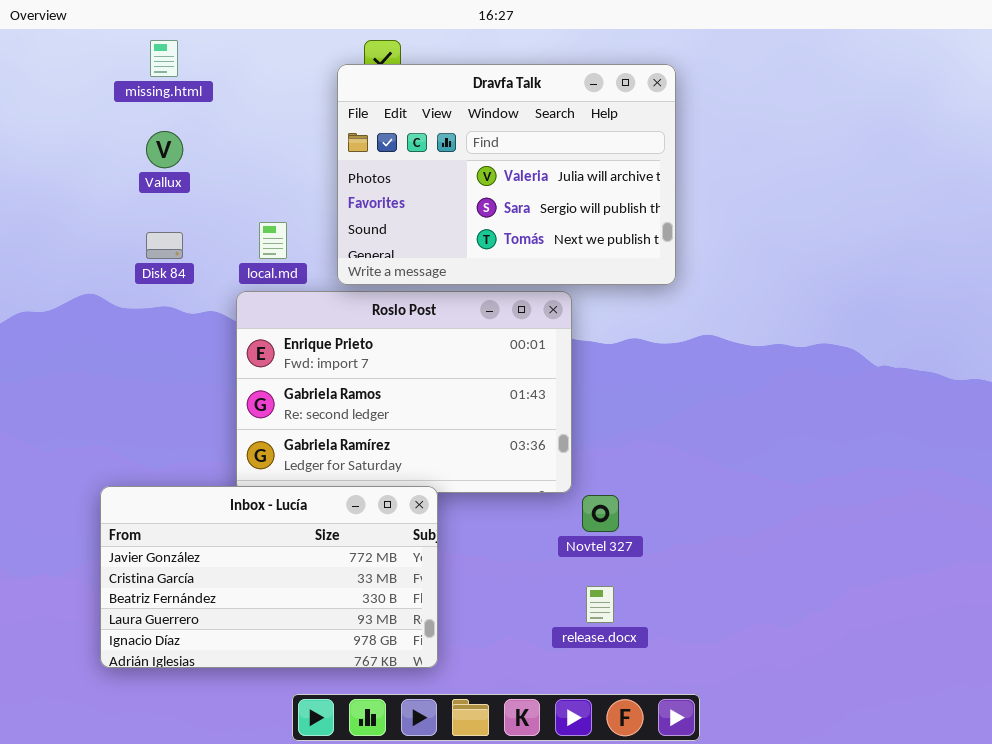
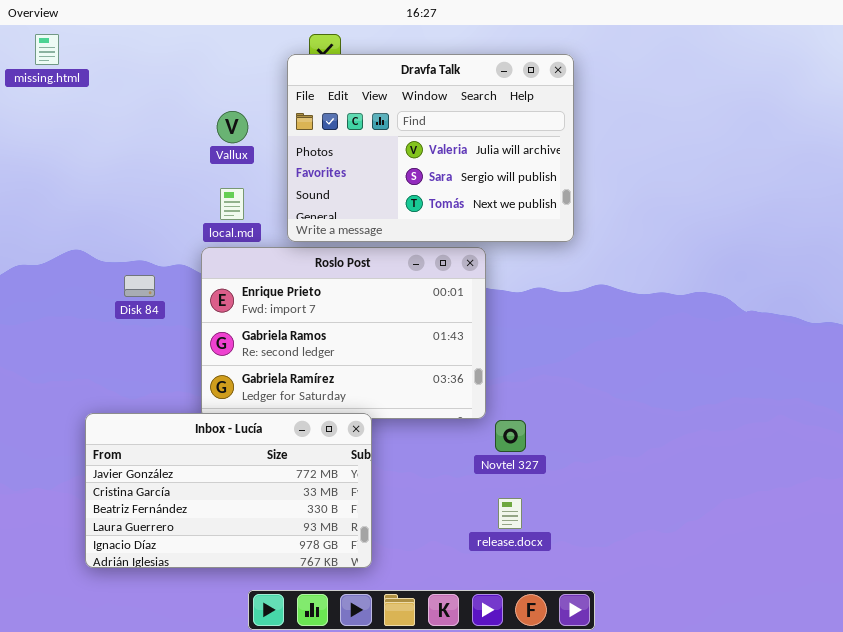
missing.html: [150,40,178,77] -> [35,34,59,65], moved
Vallux: [146,131,183,168] -> [217,111,248,143], moved
Disk 84: [146,232,183,259] -> [124,275,155,297], moved

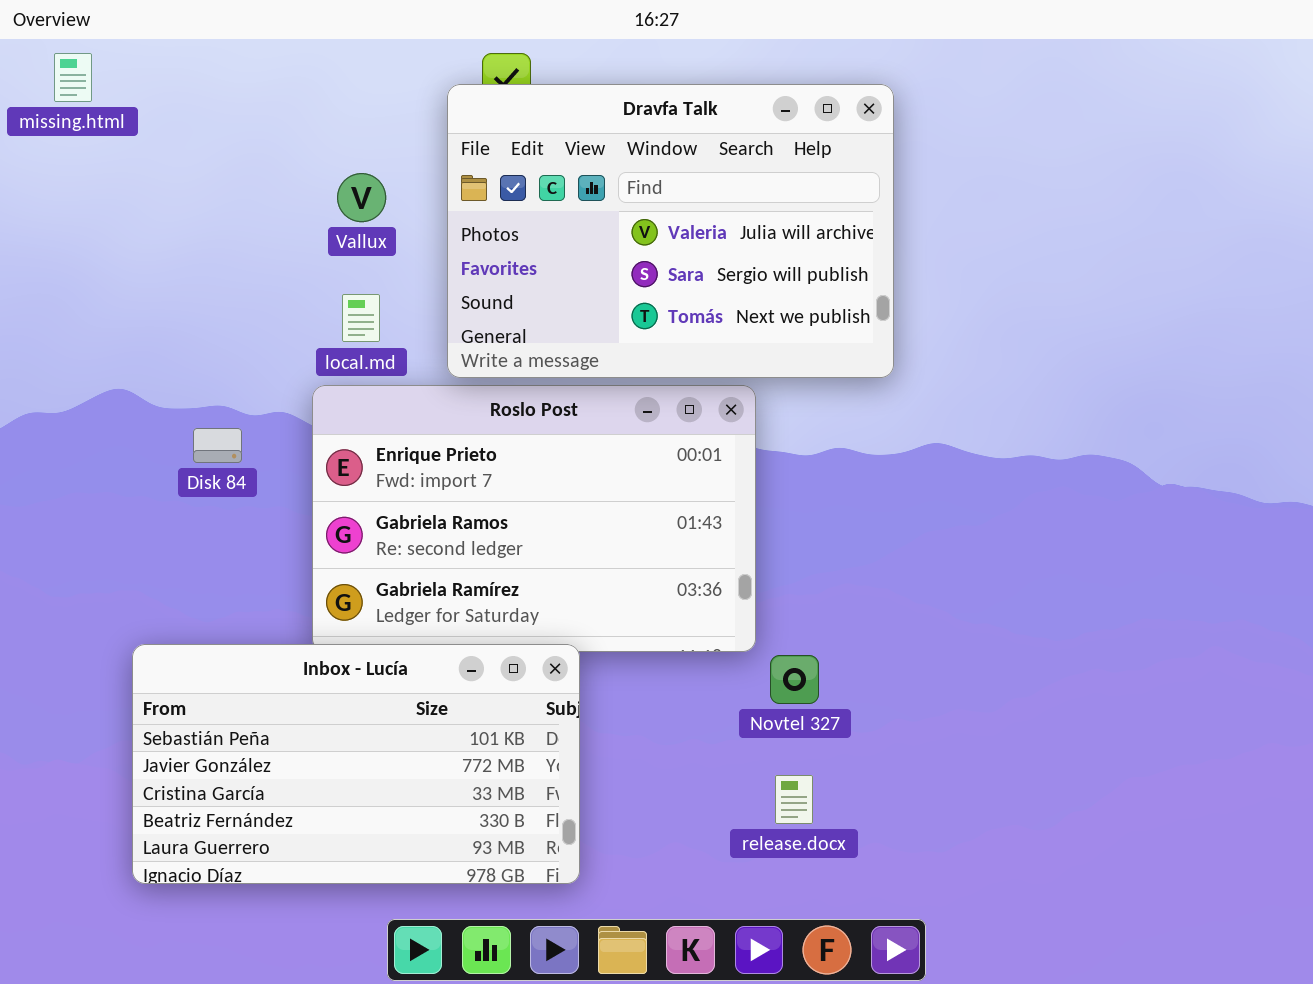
Inbox - Lucía: [85,413,372,568] -> [132,644,580,884], scrolled up 1 row

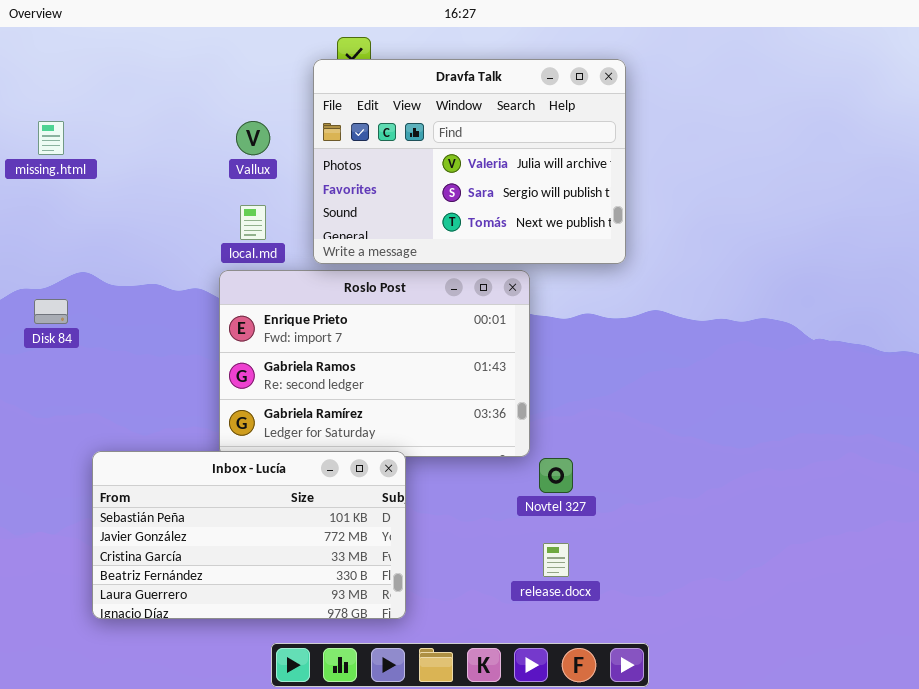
missing.html: [54,53,92,102] -> [38,121,64,155], moved
Disk 84: [193,428,242,463] -> [34,299,68,324], moved

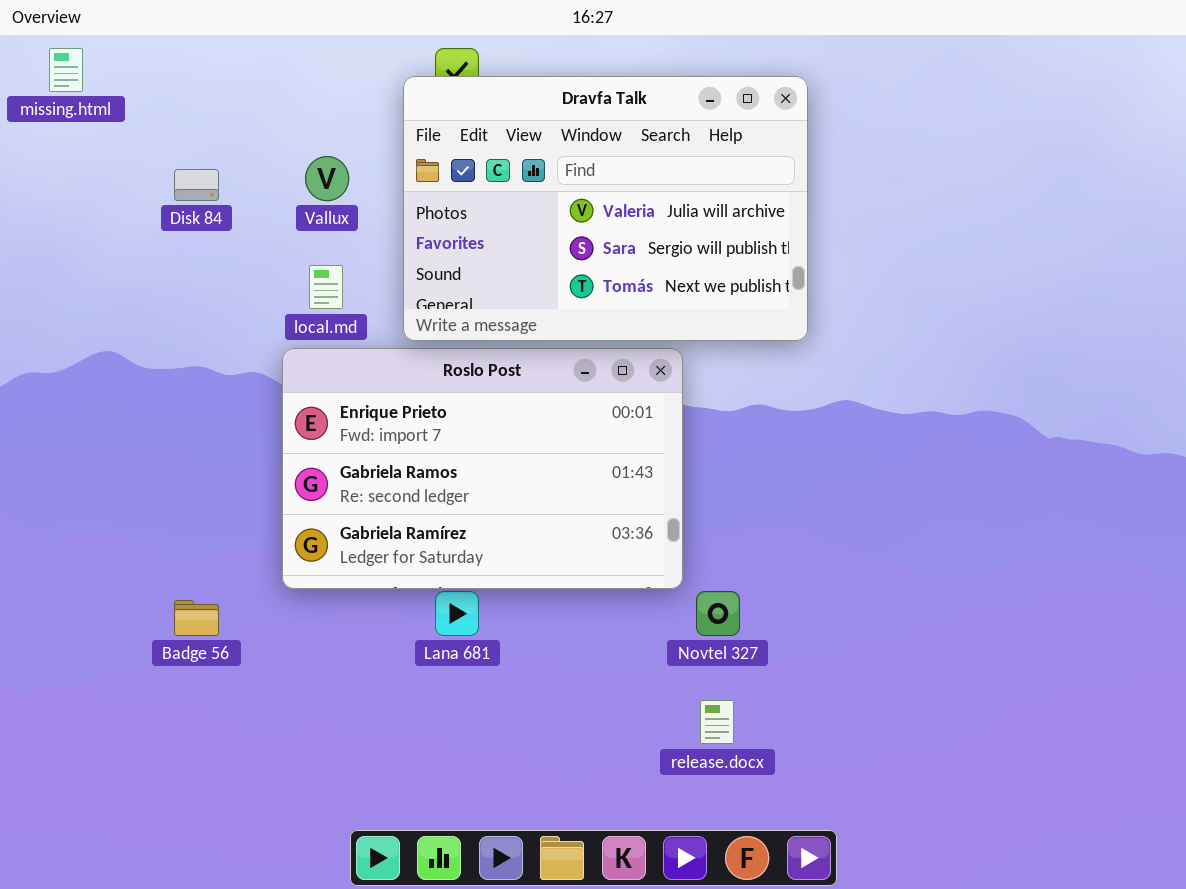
missing.html: [38,121,64,155] -> [49,48,83,92], moved
Disk 84: [34,299,68,324] -> [174,169,219,201], moved
Inbox - Lucía: [92,451,406,619] -> none, closed

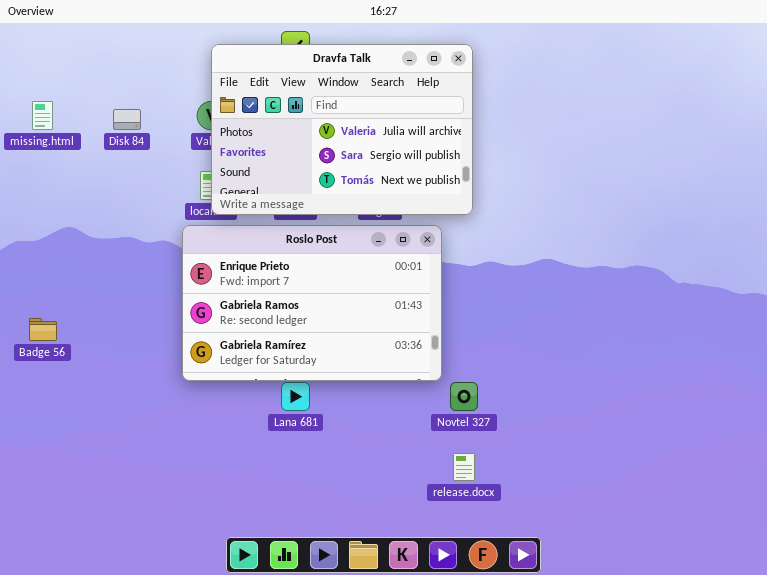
missing.html: [49,48,83,92] -> [32,101,53,130], moved
Dravfa Talk: [403,76,808,341] -> [211,44,473,215], moved
Badge 56: [174,600,219,636] -> [29,318,57,341], moved

